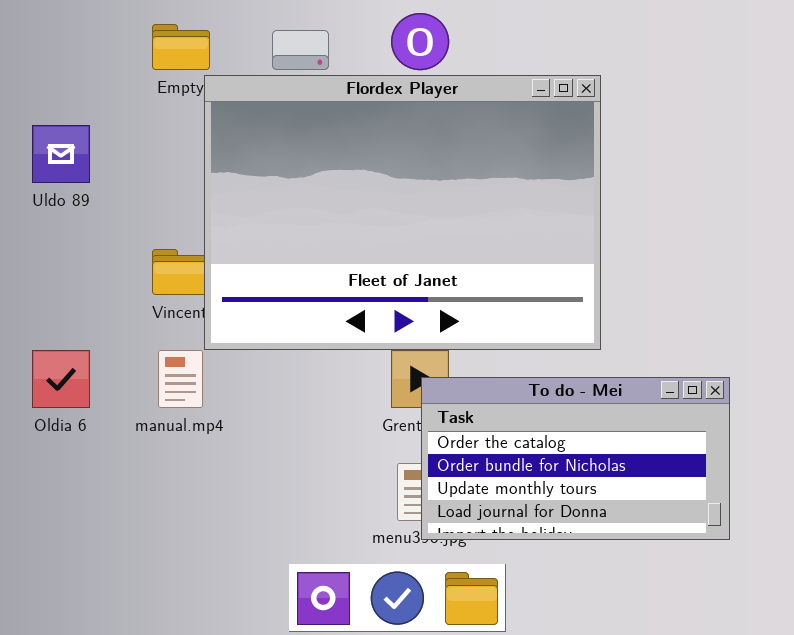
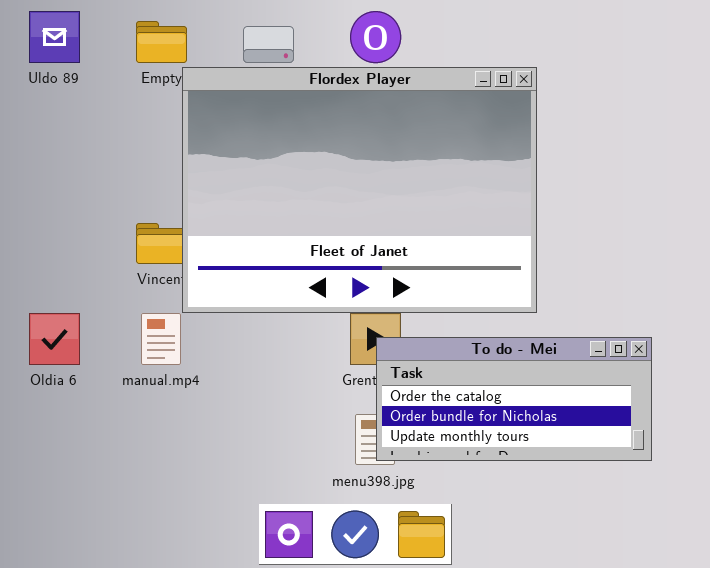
Uldo 89: [32,125,90,183] -> [29,11,80,63], moved
To do - Mei: [421,377,730,540] -> [376,337,652,461], resized

